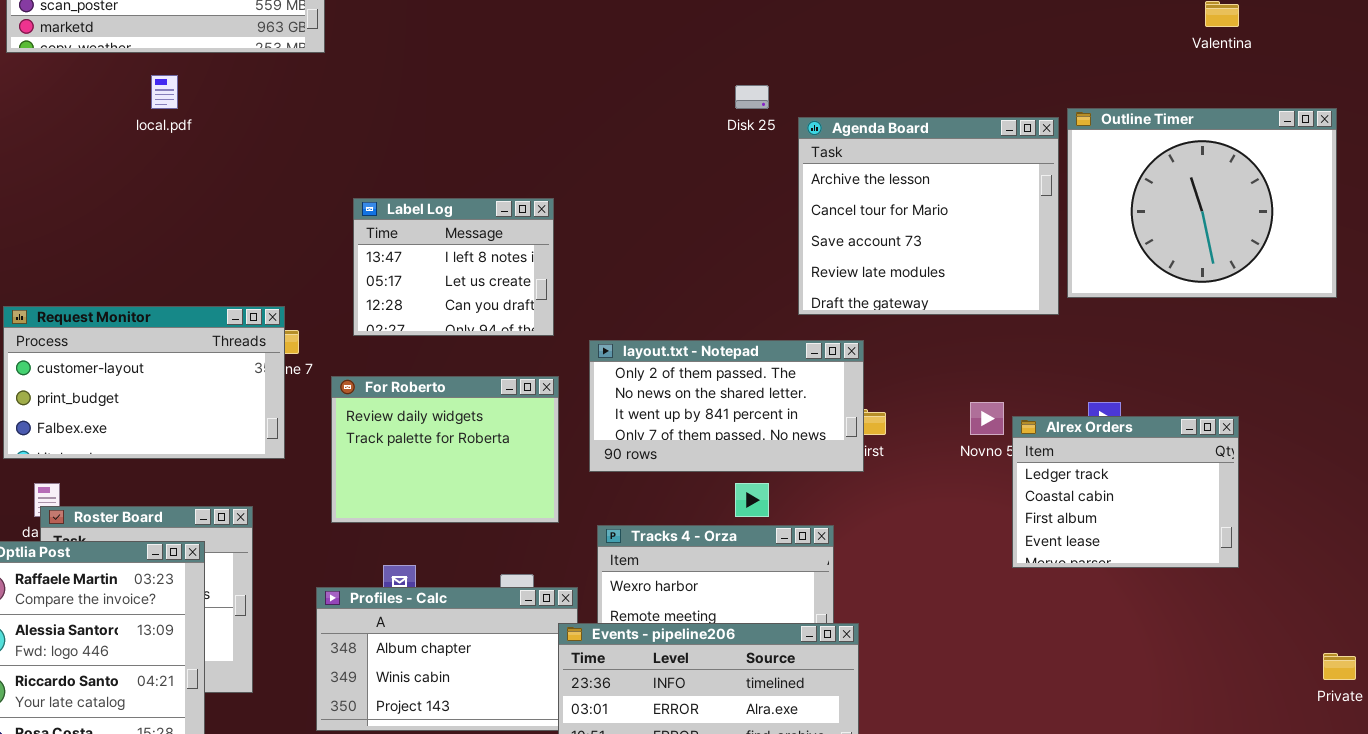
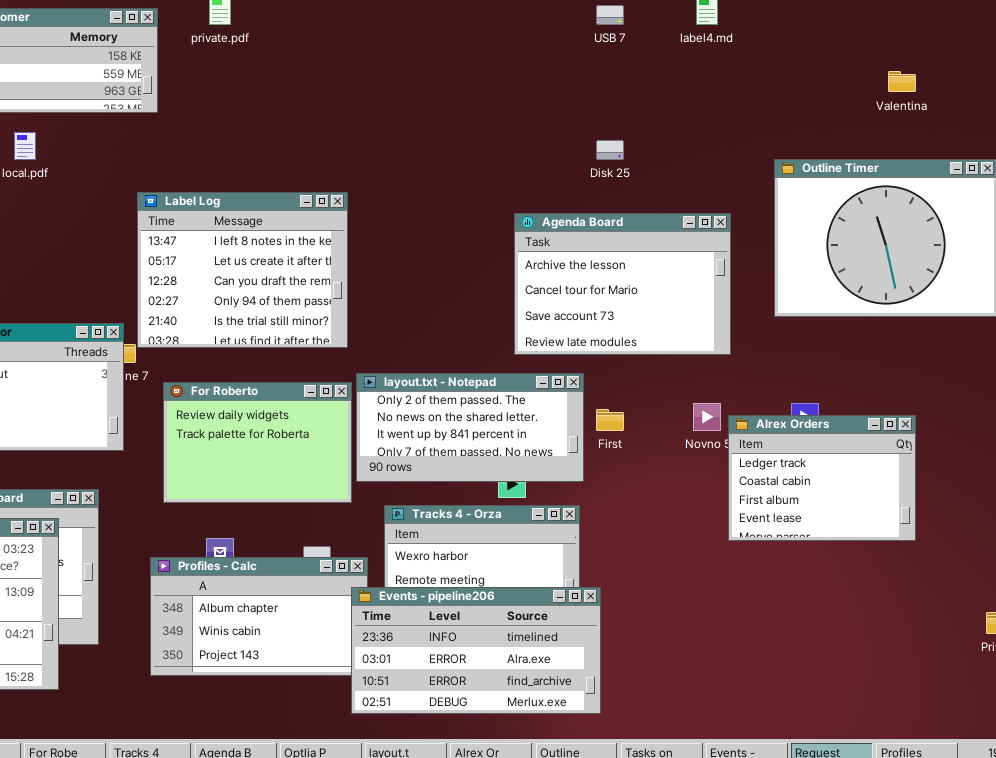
Disk 25: [735,85,769,109] -> [596,140,624,160], moved
Agenda Board: [798,117,1059,315] -> [514,213,731,355], moved, resized
Label Log: [353,198,554,336] -> [137,192,348,348], resized
layout.txt - Notepad: [589,340,864,472] -> [356,373,584,482], moved

